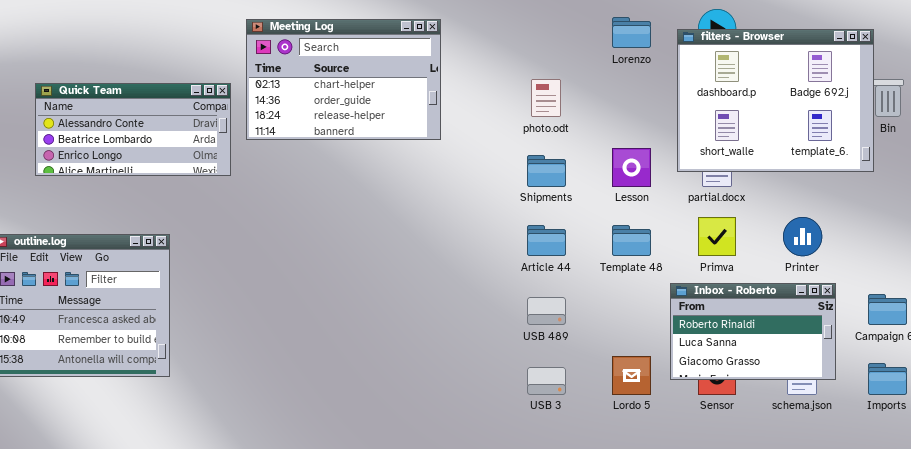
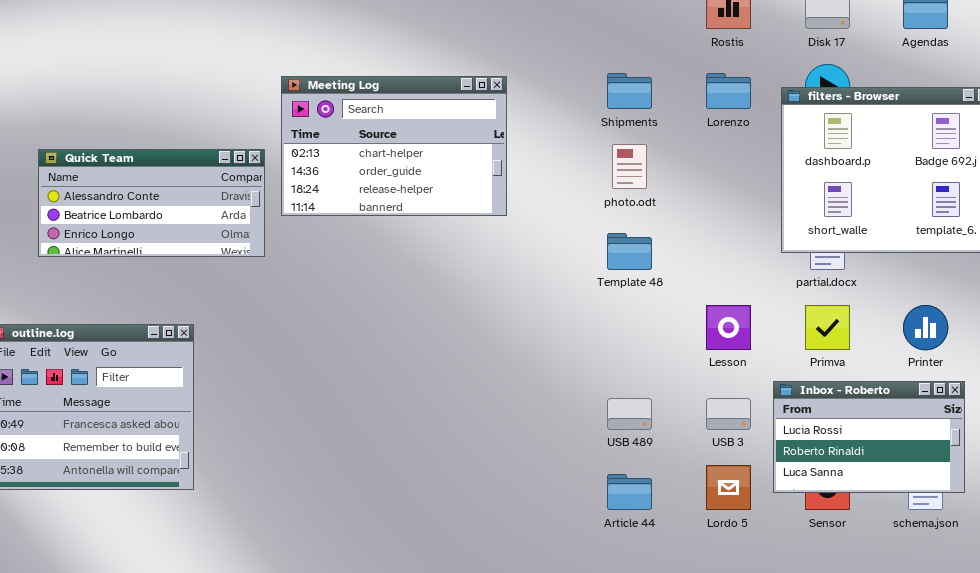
Lesson: [612,148,651,187] -> [706,305,751,350], moved
Shipments: [527,155,566,187] -> [607,73,652,109], moved
Article 44: [527,225,566,256] -> [607,474,652,510], moved
Template 48: [612,225,651,256] -> [607,233,652,270], moved
Inbox - Roberto: [670,283,836,380] -> [773,381,965,493], scrolled up 1 row
USB 3: [527,367,566,395] -> [706,398,751,430], moved

